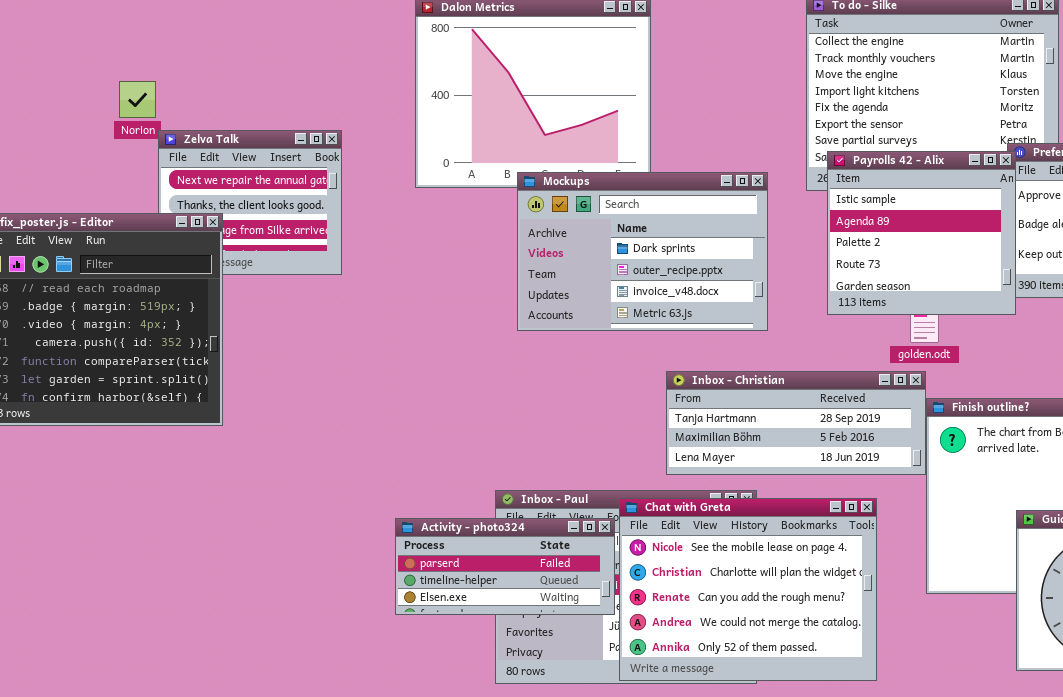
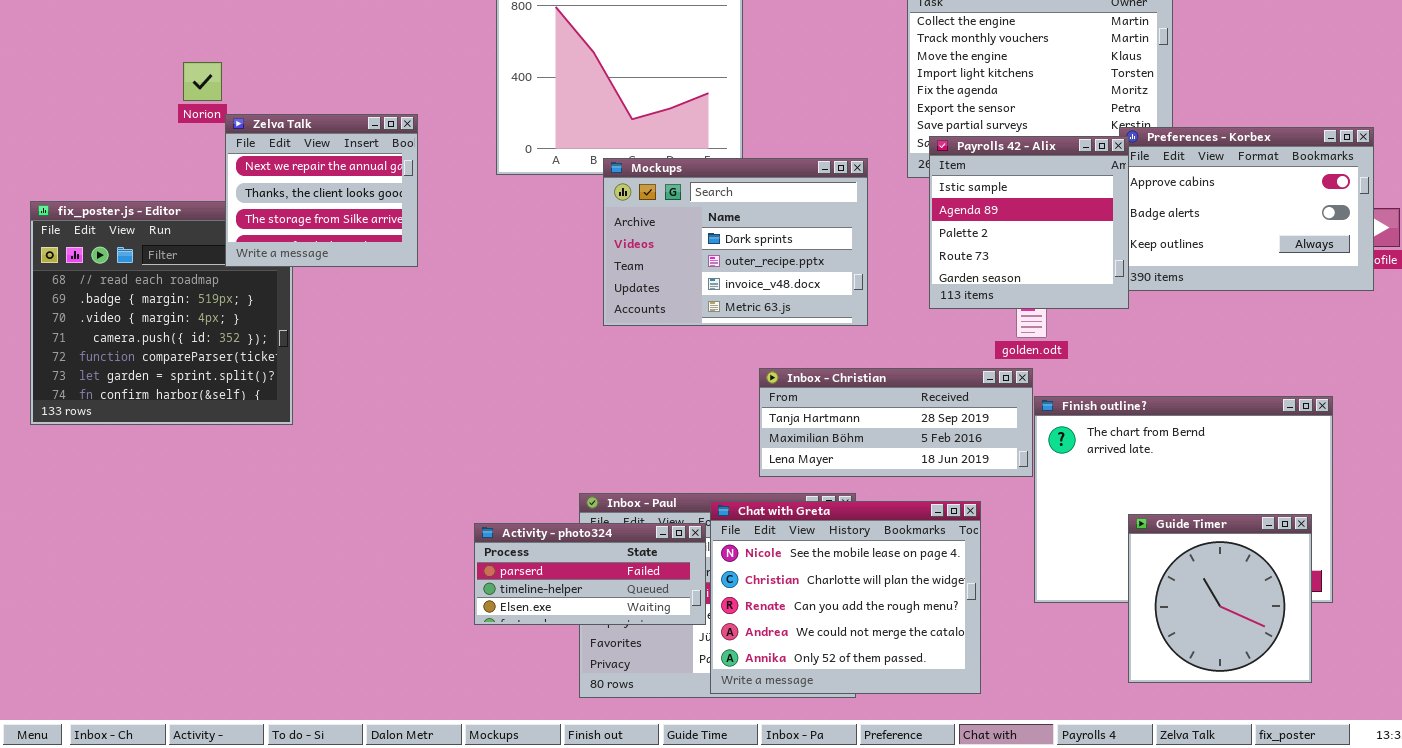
Zelva Talk: [158,130,342,275] -> [225,114,418,267], raised

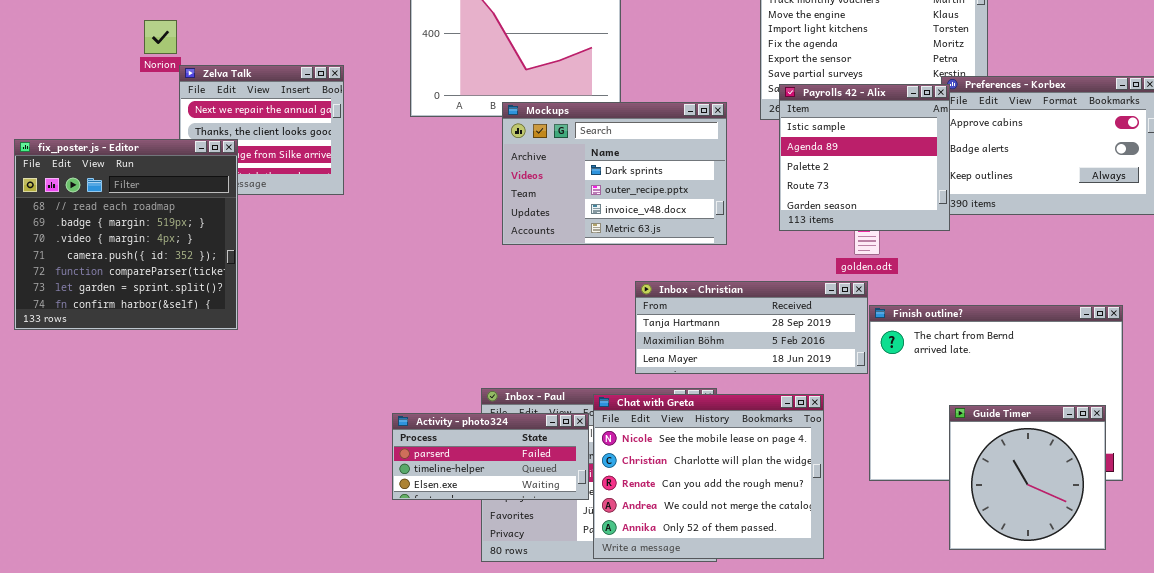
fix_poster.js - Editor: [30,201,293,425] -> [14,139,238,330], raised

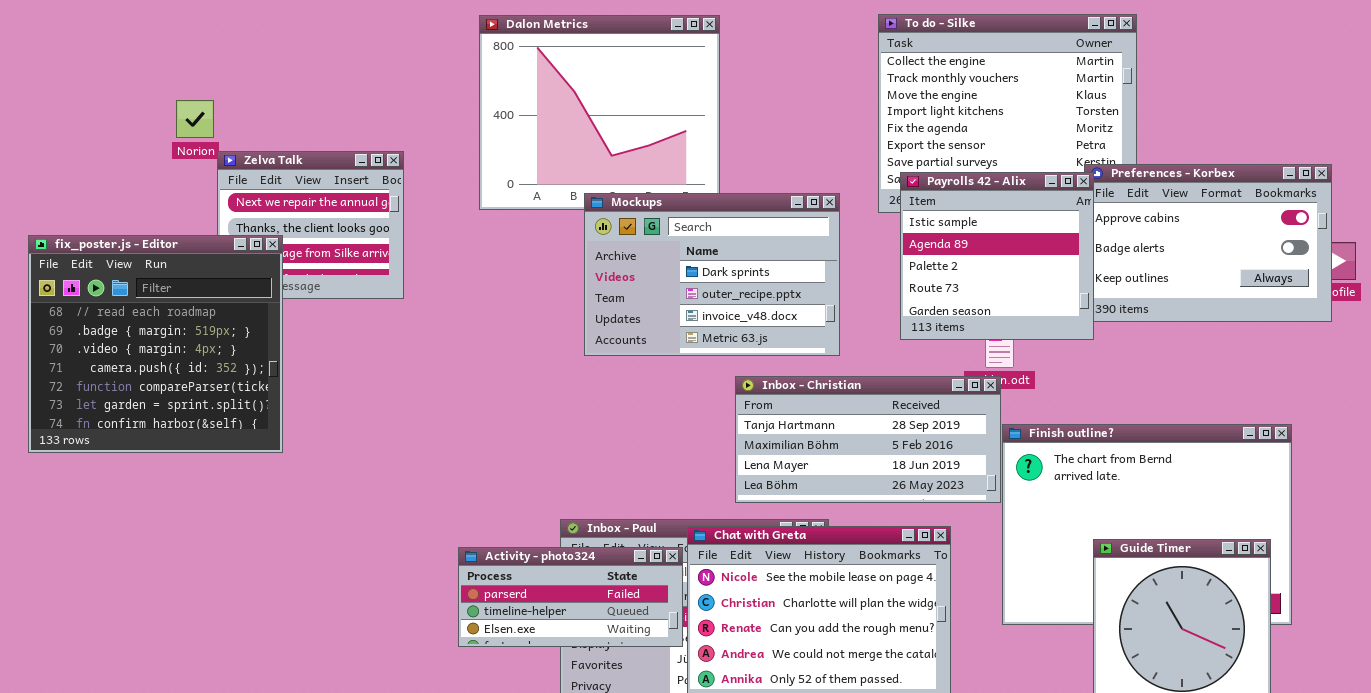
Inbox - Christian: [635,281,868,374] -> [735,376,1001,503], resized

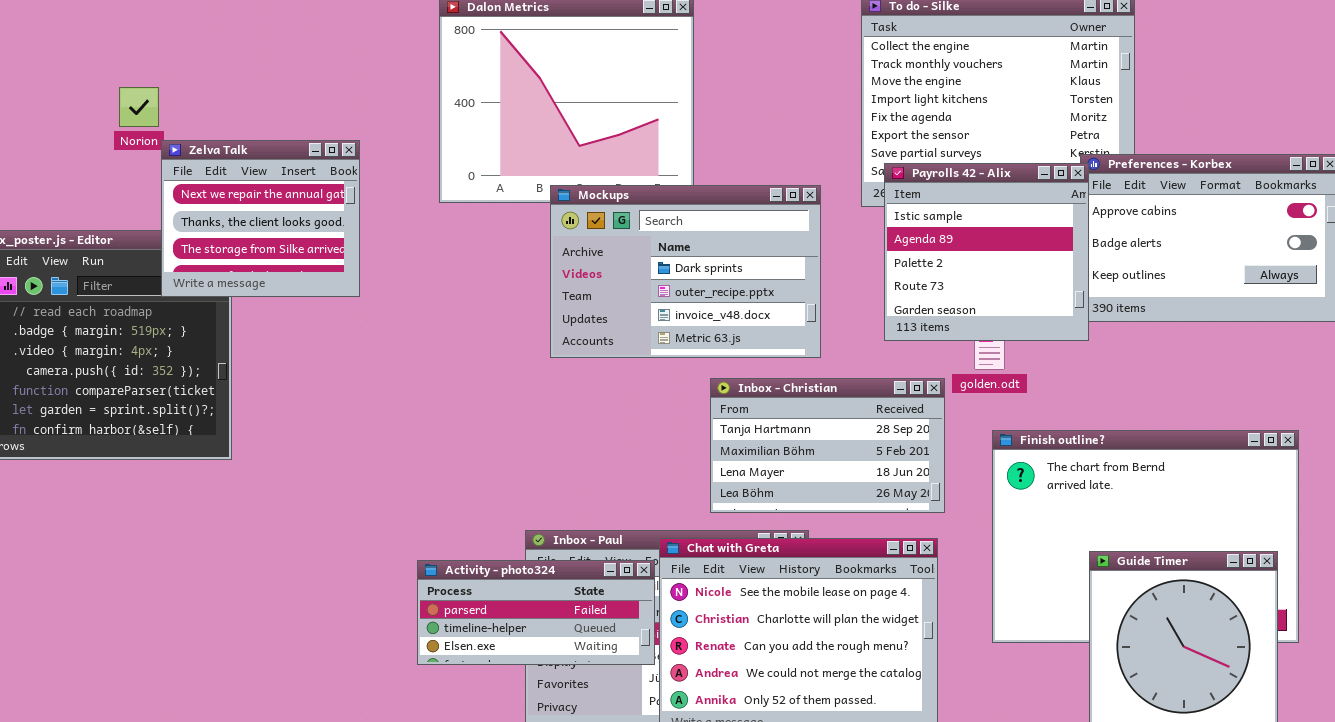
Zelva Talk: [217,151,404,299] -> [161,140,360,297], raised
Inbox - Christian: [735,376,1001,503] -> [710,378,945,513], resized

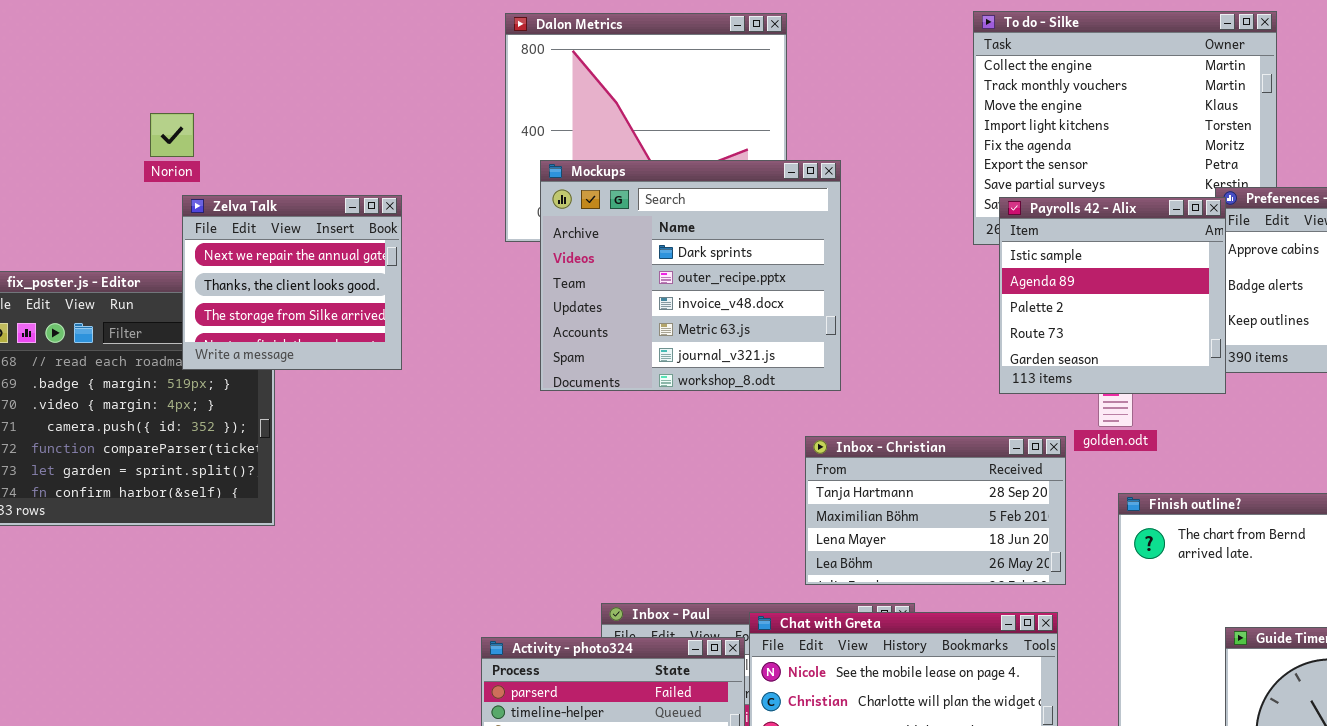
Zelva Talk: [161,140,360,297] -> [182,195,402,370], moved
Mockups: [550,185,821,358] -> [540,160,841,391], moved, resized

